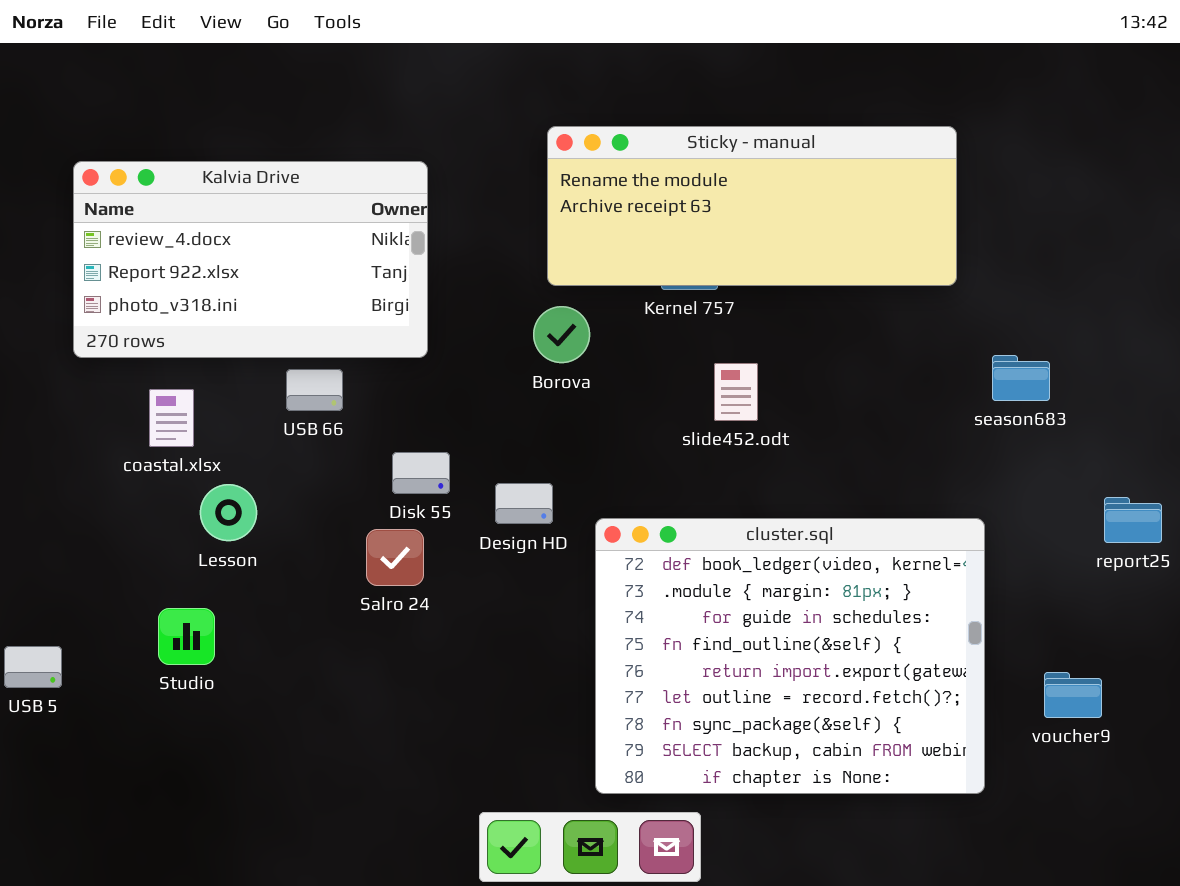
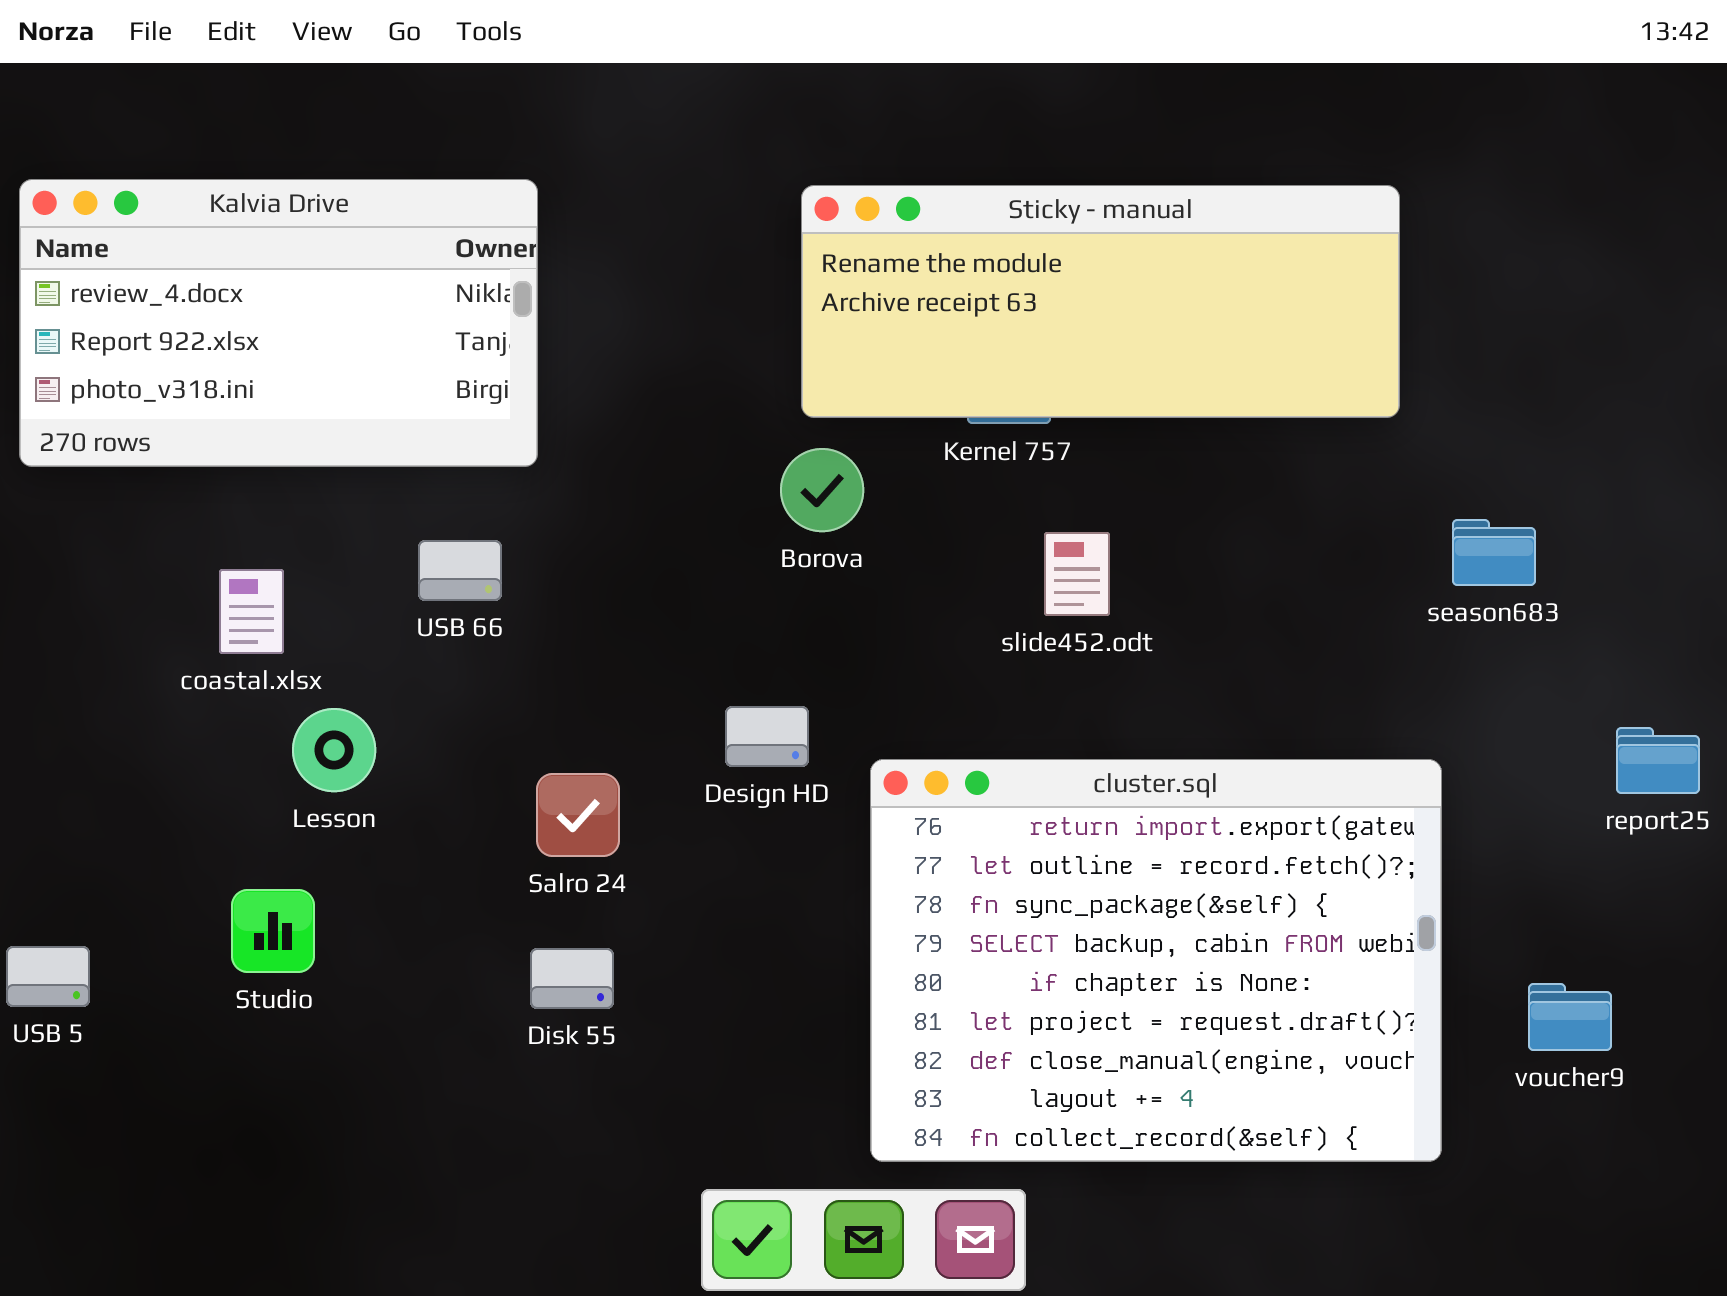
Kalvia Drive: [73,161,428,358] -> [19,179,538,467], moved
Disk 55: [392,452,450,494] -> [530,948,614,1009], moved
cluster.sql: [595,518,985,794] -> [870,759,1442,1162], scrolled down 4 rows

